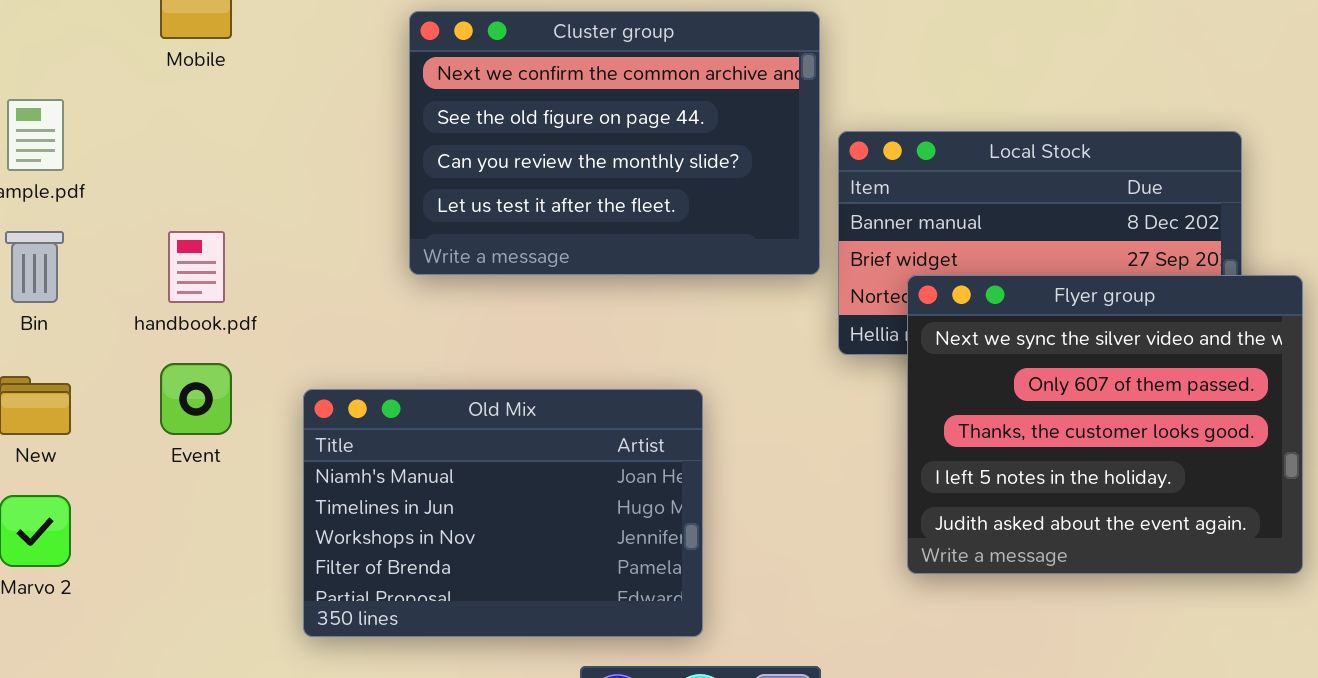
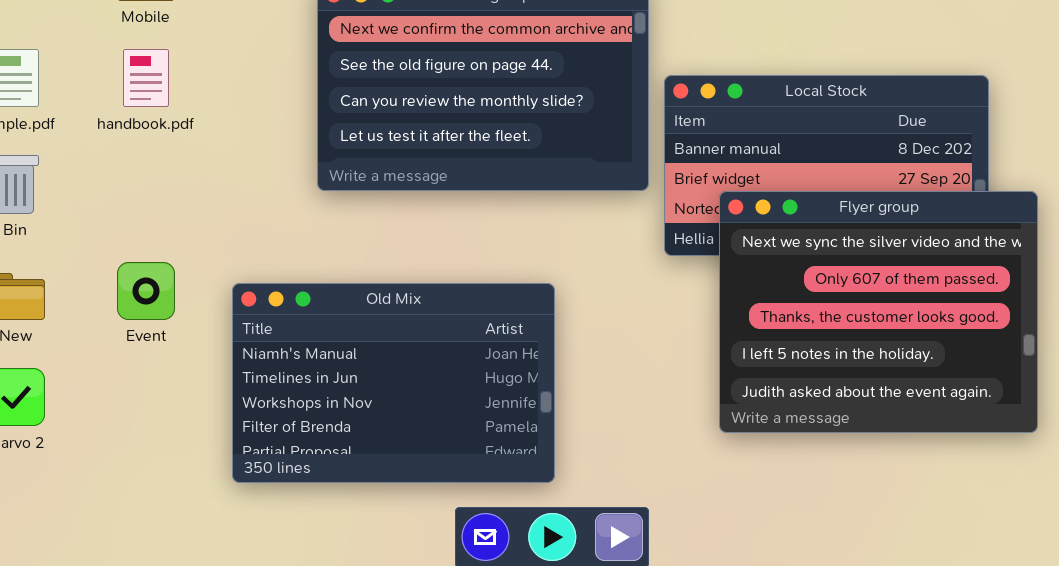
handbook.pdf: [168,231,225,303] -> [123,49,169,107], moved

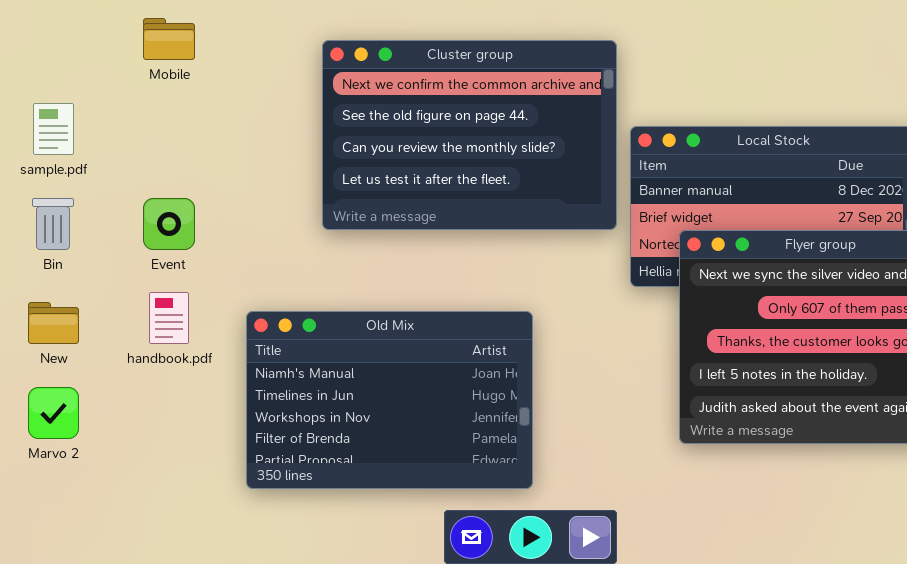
handbook.pdf: [123,49,169,107] -> [149,292,189,344], moved
Event: [117,262,175,320] -> [143,198,195,250], moved

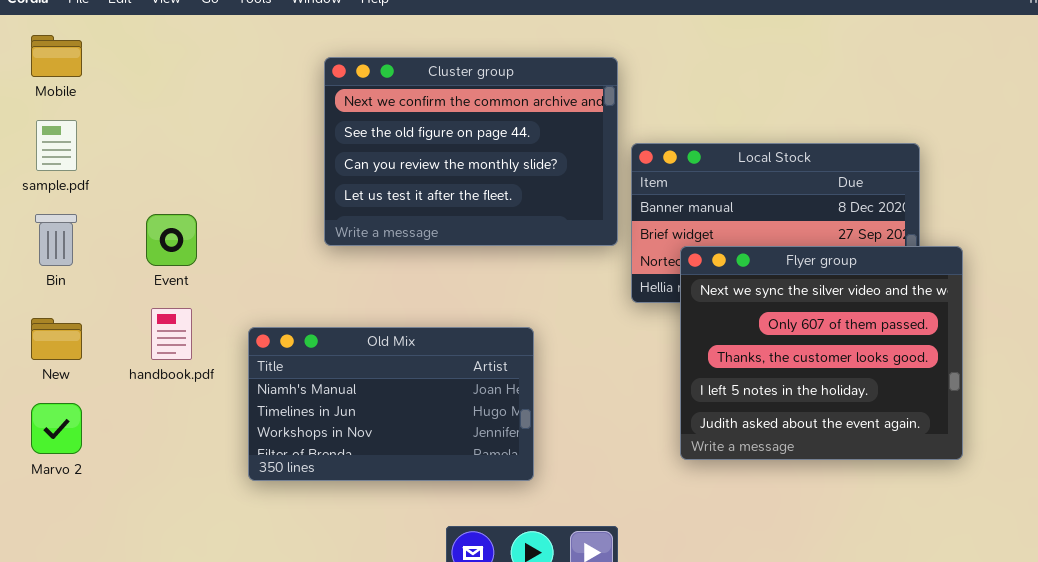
Mobile: [143,18,195,60] -> [31,35,82,77], moved
Old Mix: [246,311,533,489] -> [248,327,534,481], resized

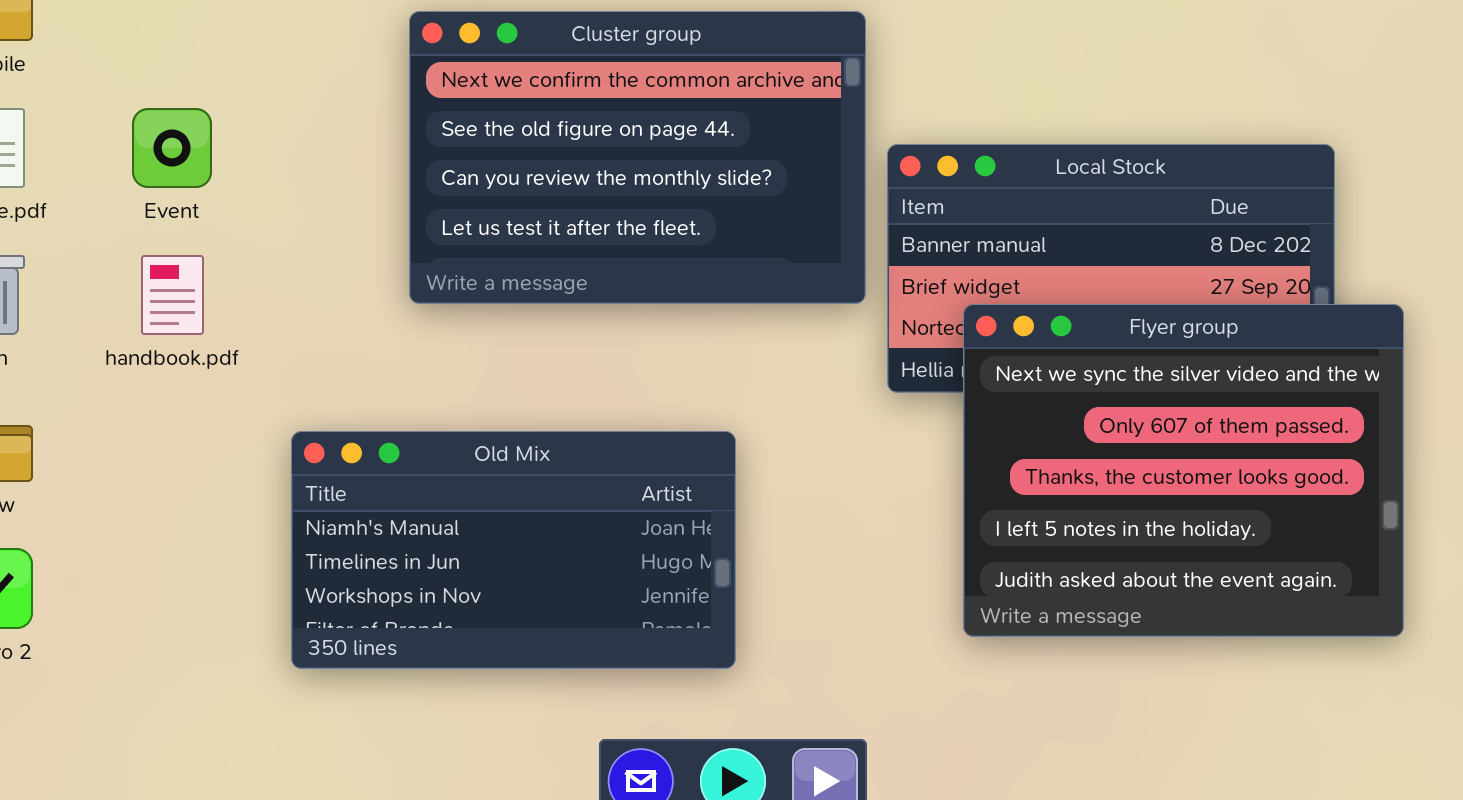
Event: [146,214,197,266] -> [132,108,212,188], moved
handbook.pdf: [151,308,192,360] -> [141,255,204,335], moved

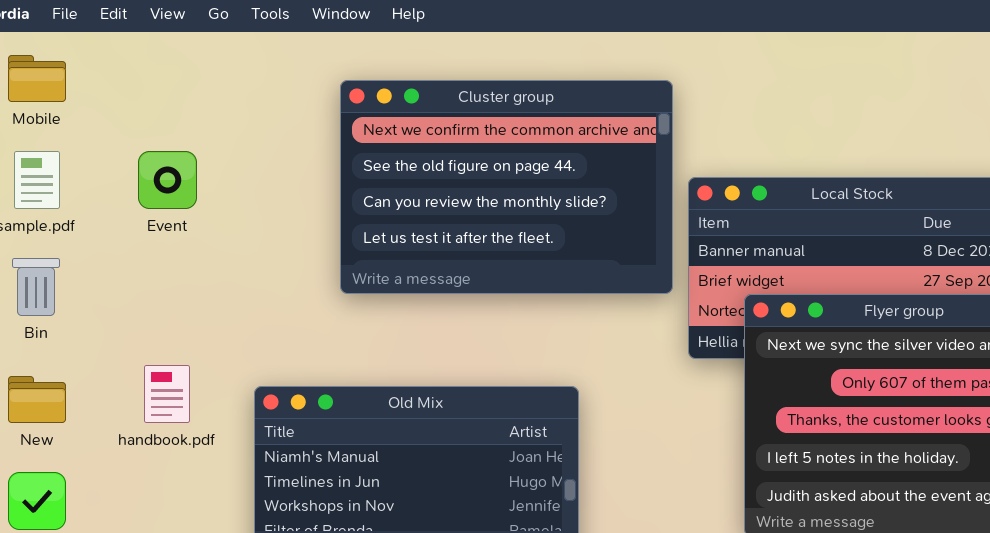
handbook.pdf: [141,255,204,335] -> [144,365,190,423], moved

